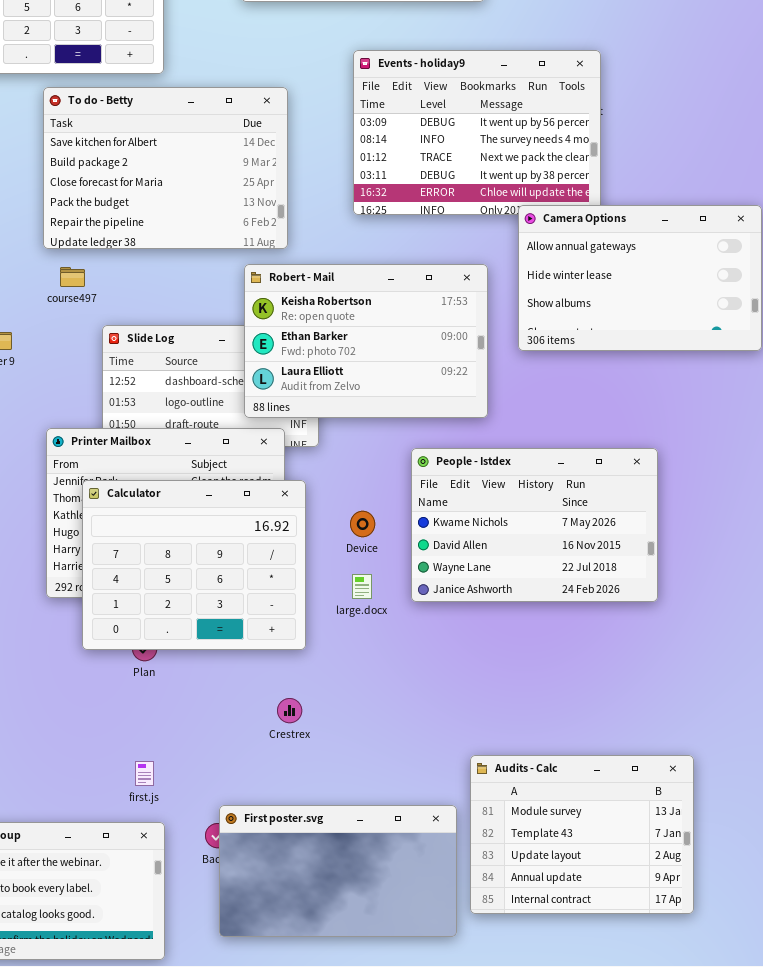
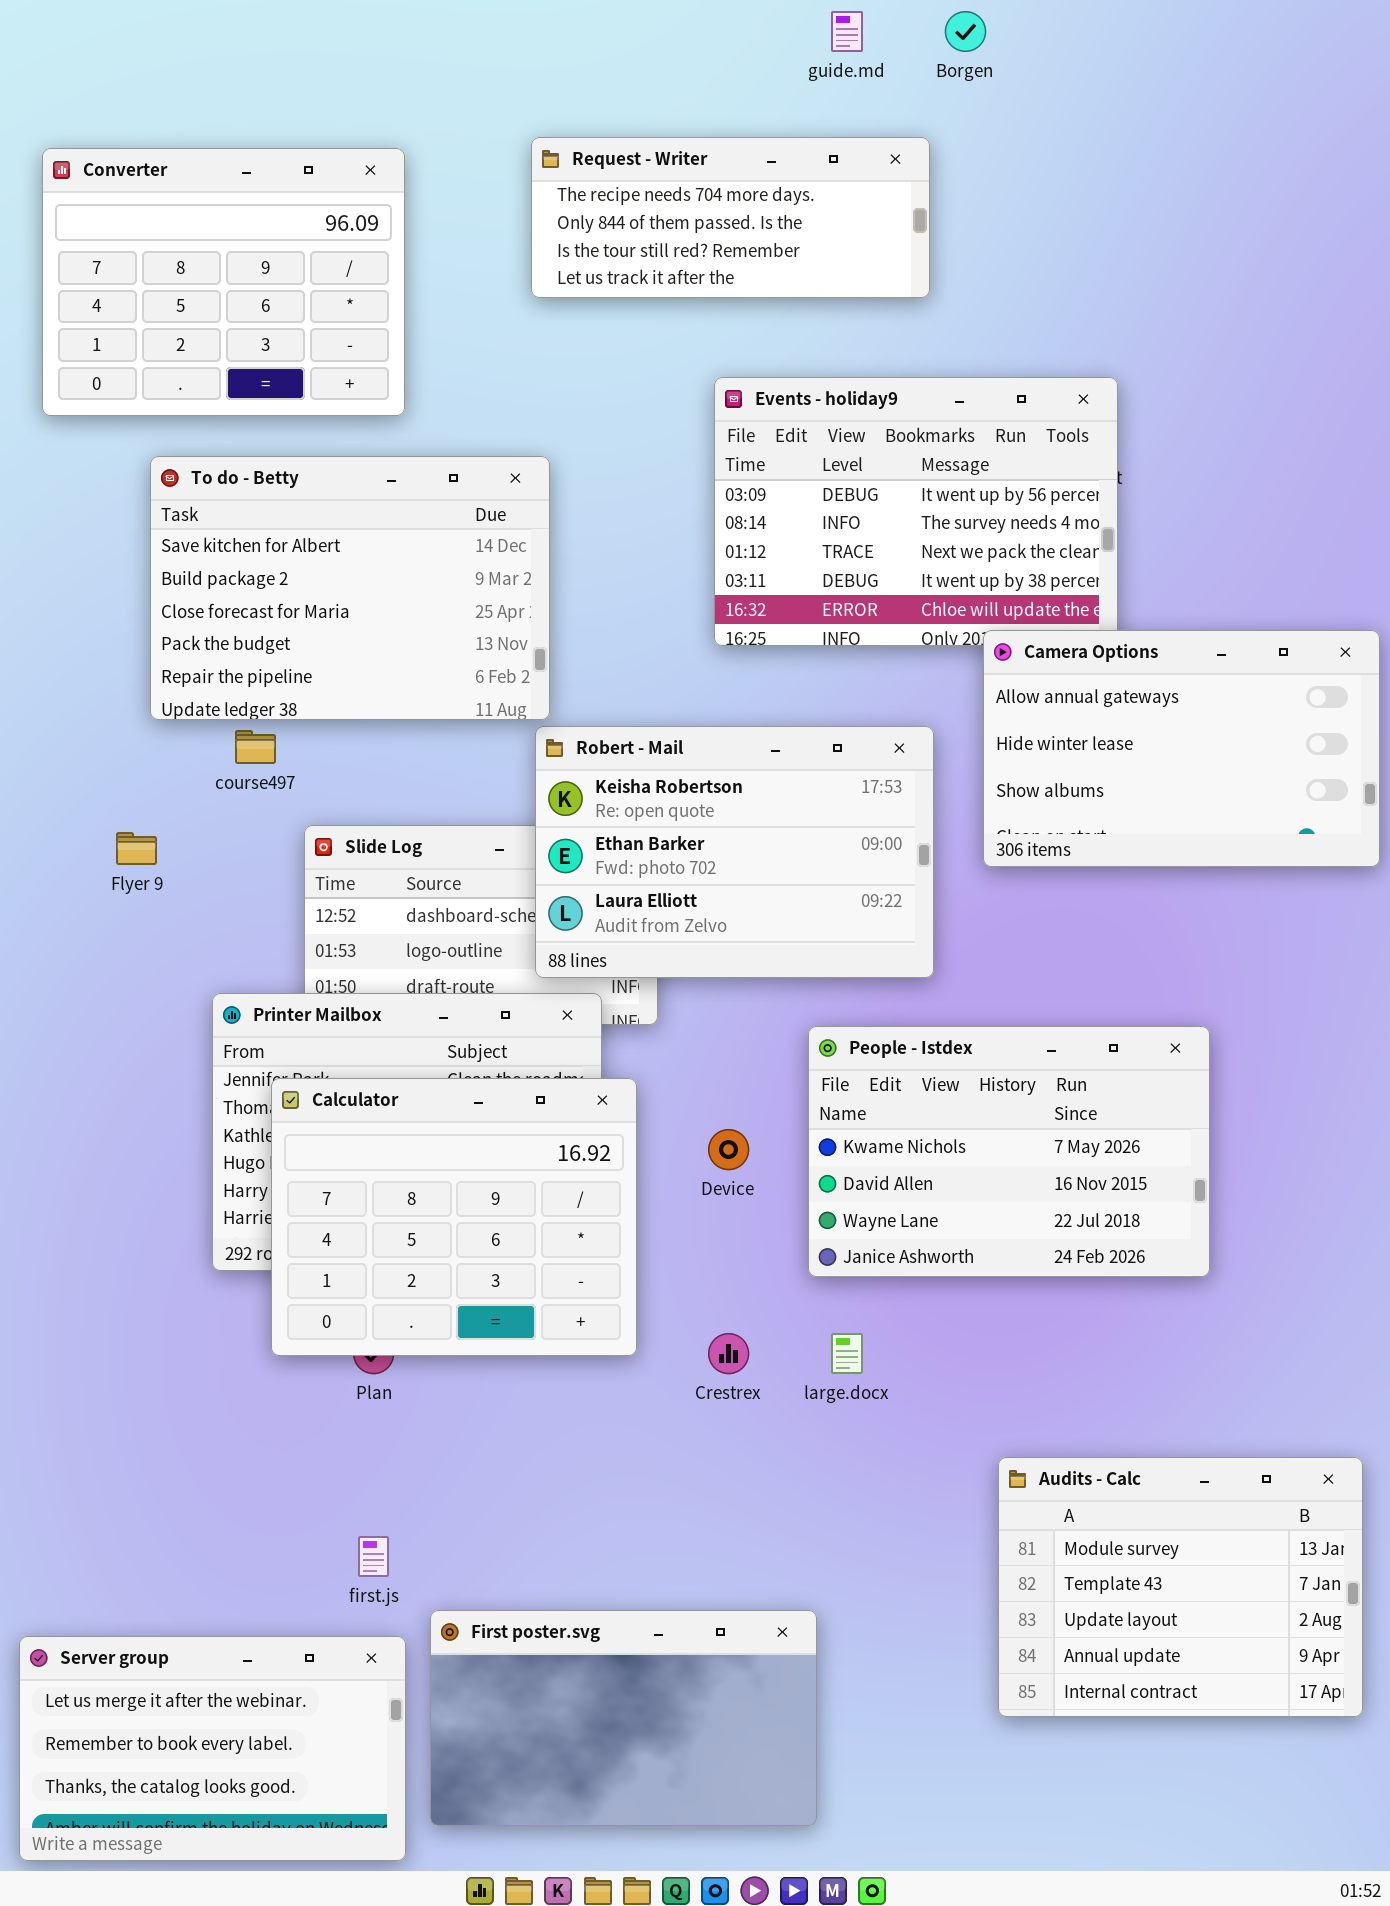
To do - Betty: [43,87,288,249] -> [150,456,550,720], moved
large.docx: [352,574,372,599] -> [831,1333,863,1374], moved
Crestrex: [277,698,302,723] -> [708,1333,749,1374], moved
Audits - Calc: [470,755,694,914] -> [998,1457,1363,1717], moved
First poster.svg: [219,805,457,937] -> [430,1610,817,1826], moved

